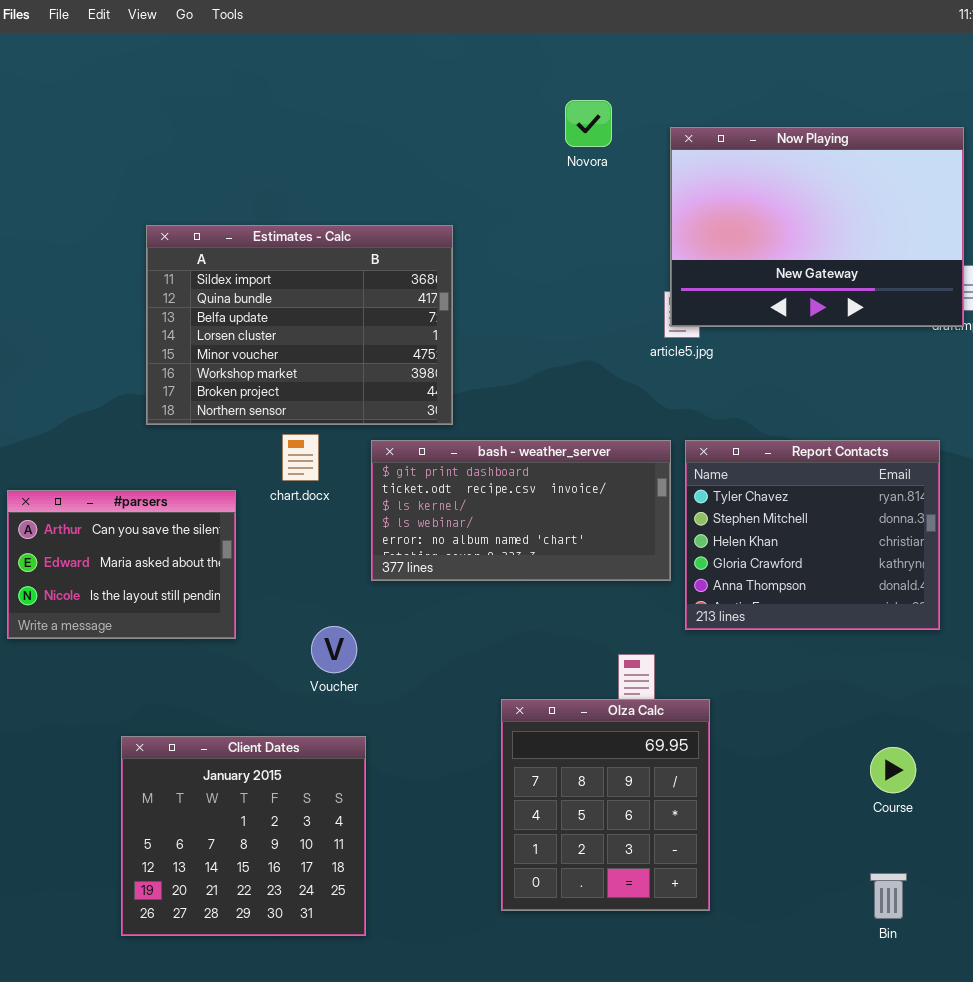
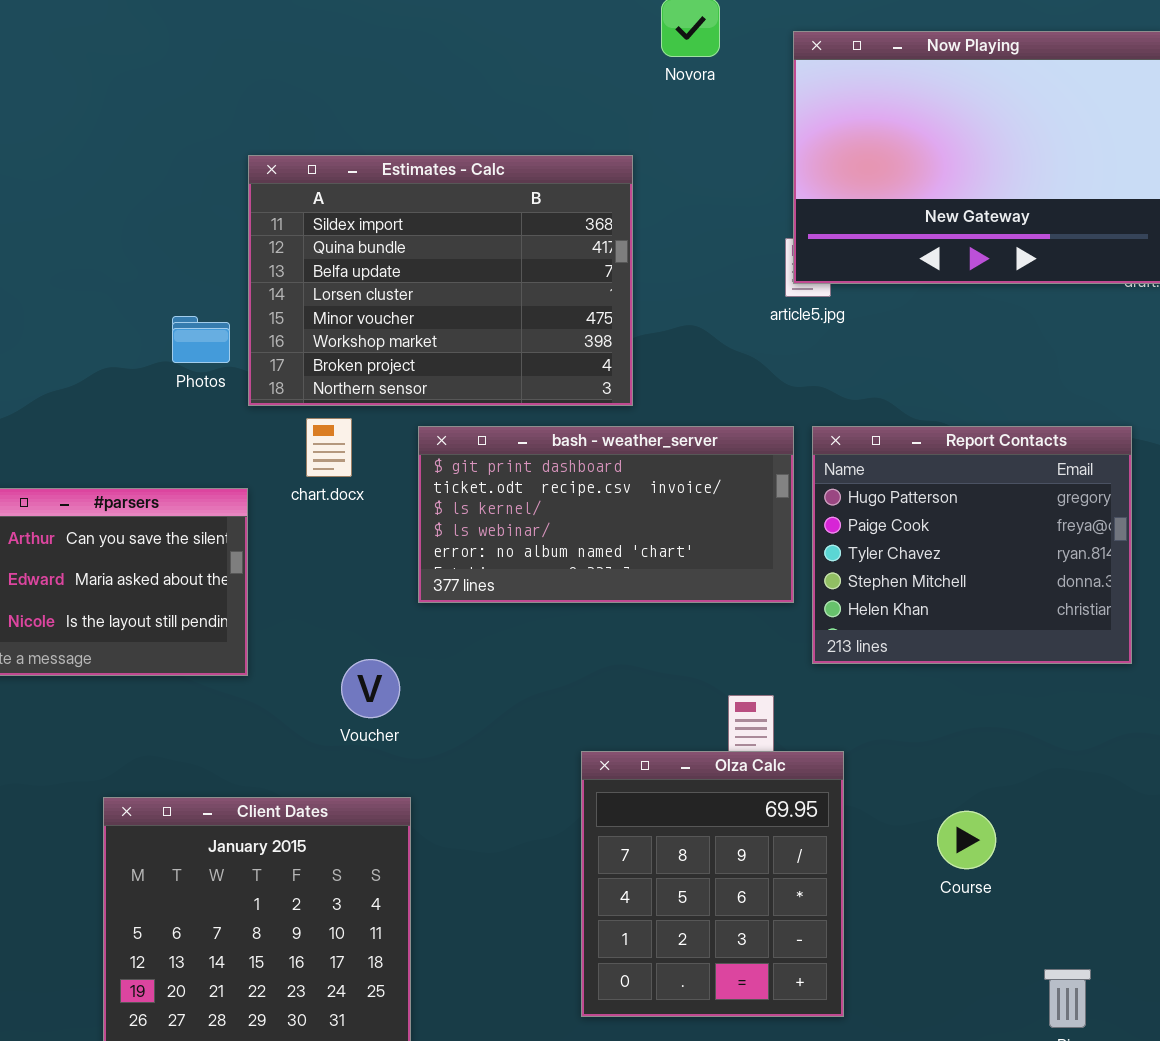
Estimates - Calc: [146,225,453,425] -> [248,155,633,406], moved
Report Contacts: [685,440,940,630] -> [812,426,1132,664], scrolled up 2 rows
Course: [870,747,916,793] -> [937,811,996,869], moved

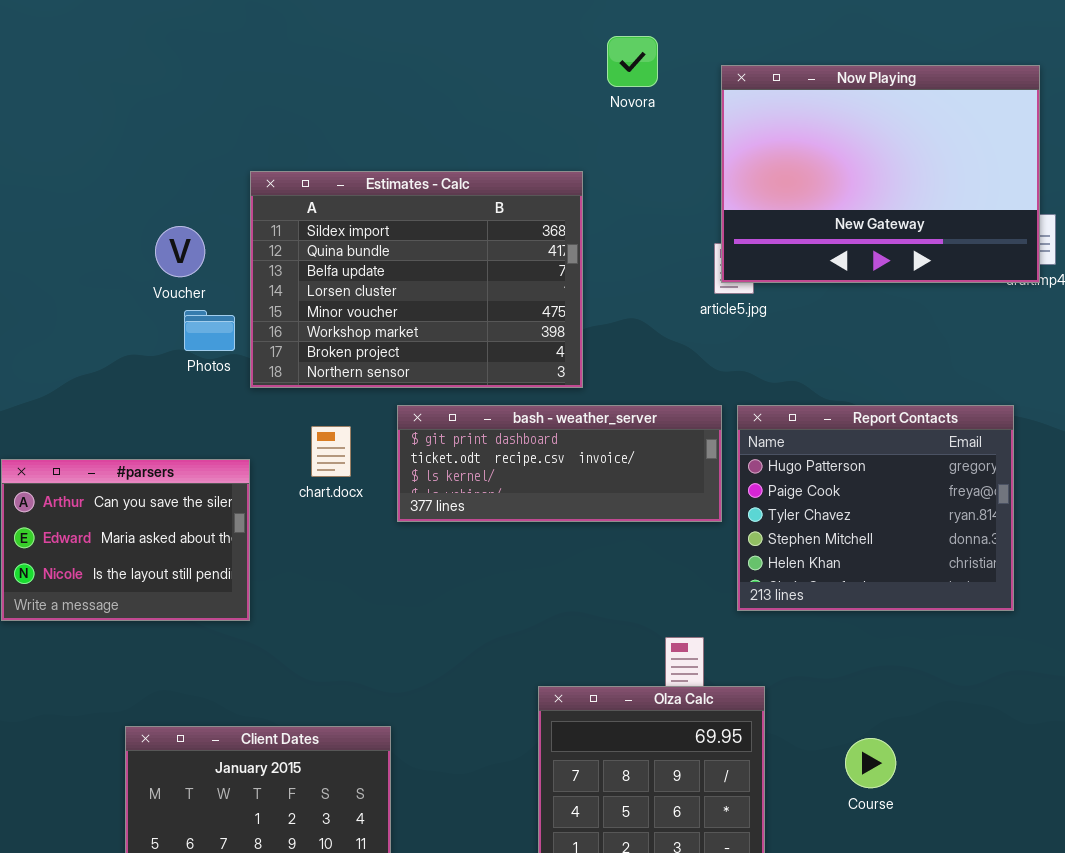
chart.docx: [306,418,352,477] -> [311,426,351,477], moved
bash - weather_server: [418,426,794,603] -> [397,405,722,522], resized
Voucher: [341,659,400,718] -> [155,226,205,277], moved

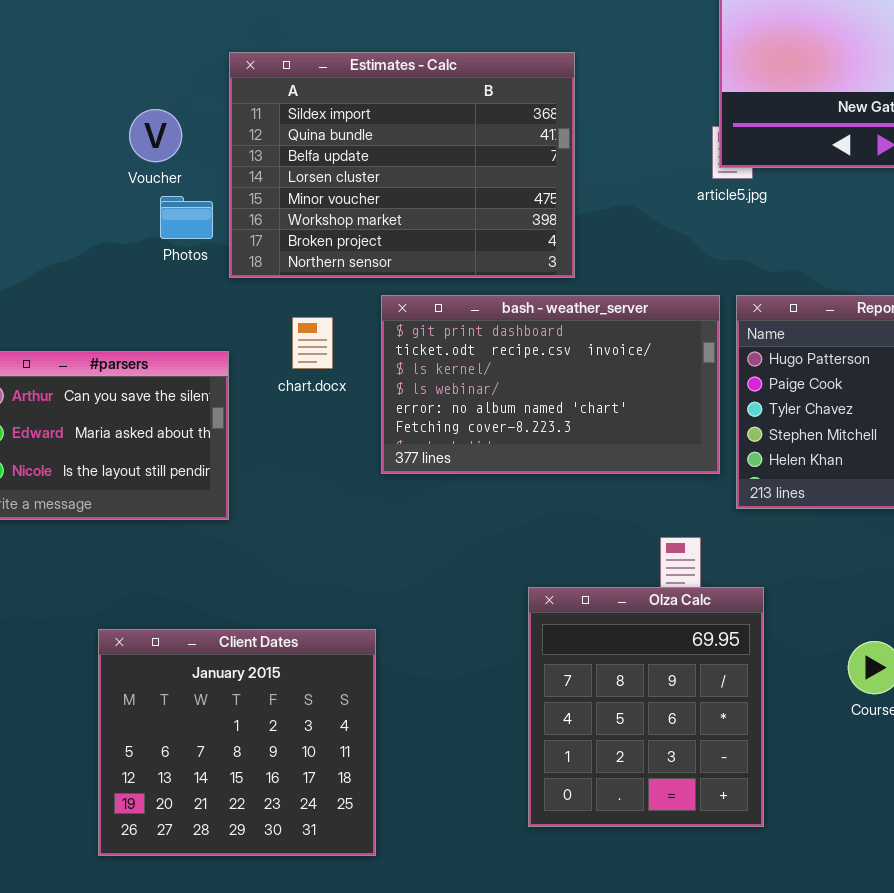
bash - weather_server: [397,405,722,522] -> [381,295,720,474], resized

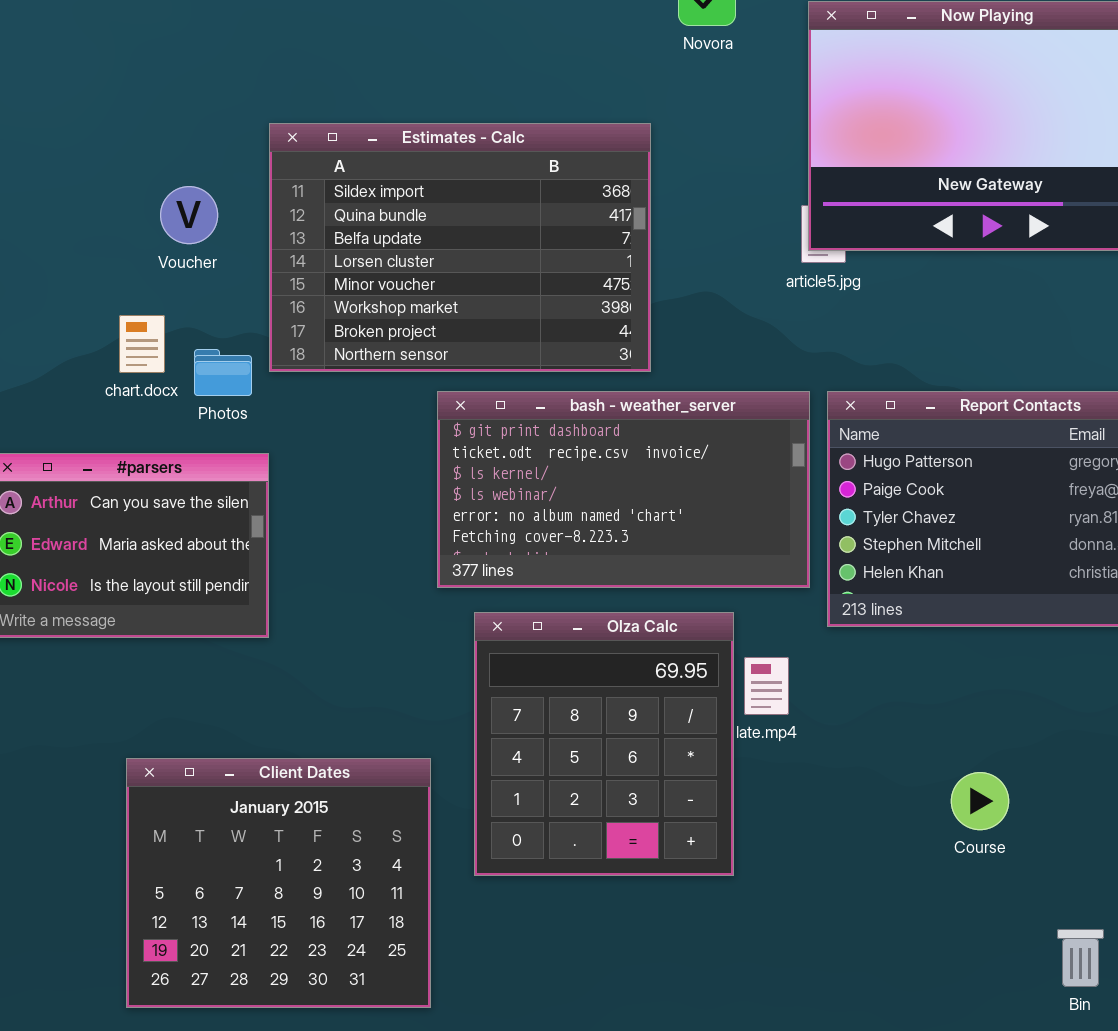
Photos: [160,196,213,239] -> [194,349,252,396], moved
chart.docx: [292,317,333,369] -> [119,315,165,373], moved
Olza Calc: [528,587,764,827] -> [474,612,734,876], moved

